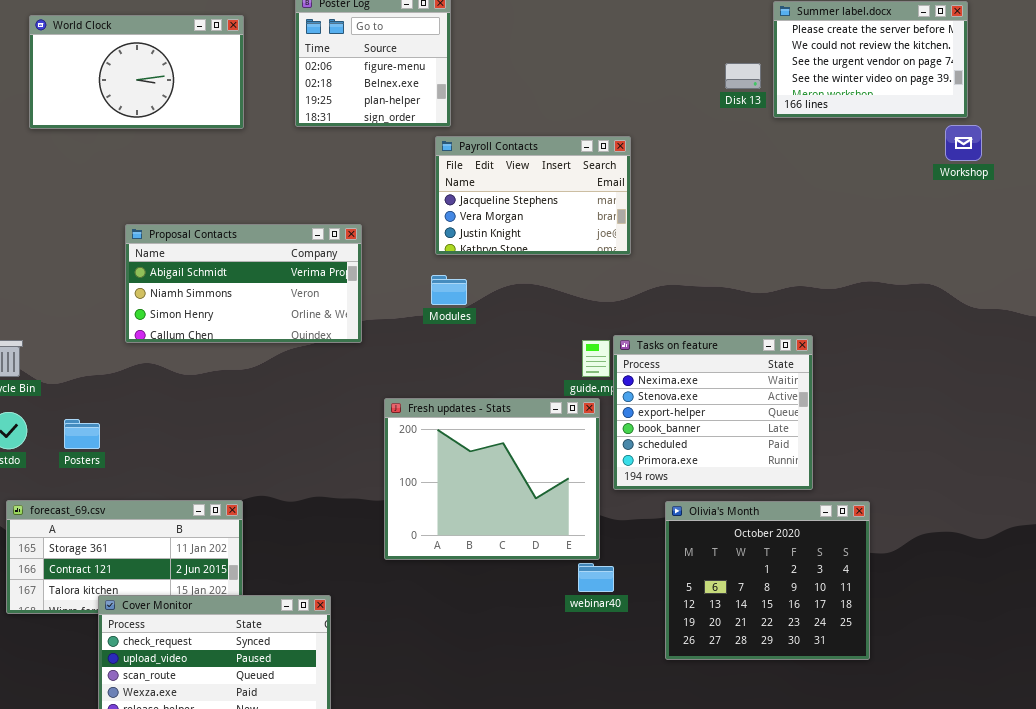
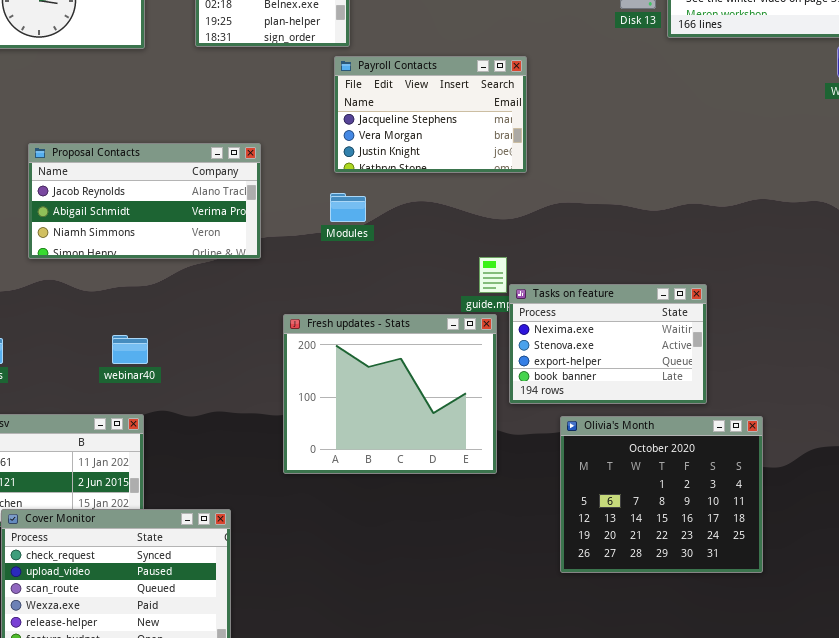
Proposal Contacts: [125,224,362,343] -> [28,143,261,259], scrolled up 1 row
Tasks on feature: [613,335,813,490] -> [509,284,707,404], resized
webinar40: [578,563,614,592] -> [112,335,148,364], moved

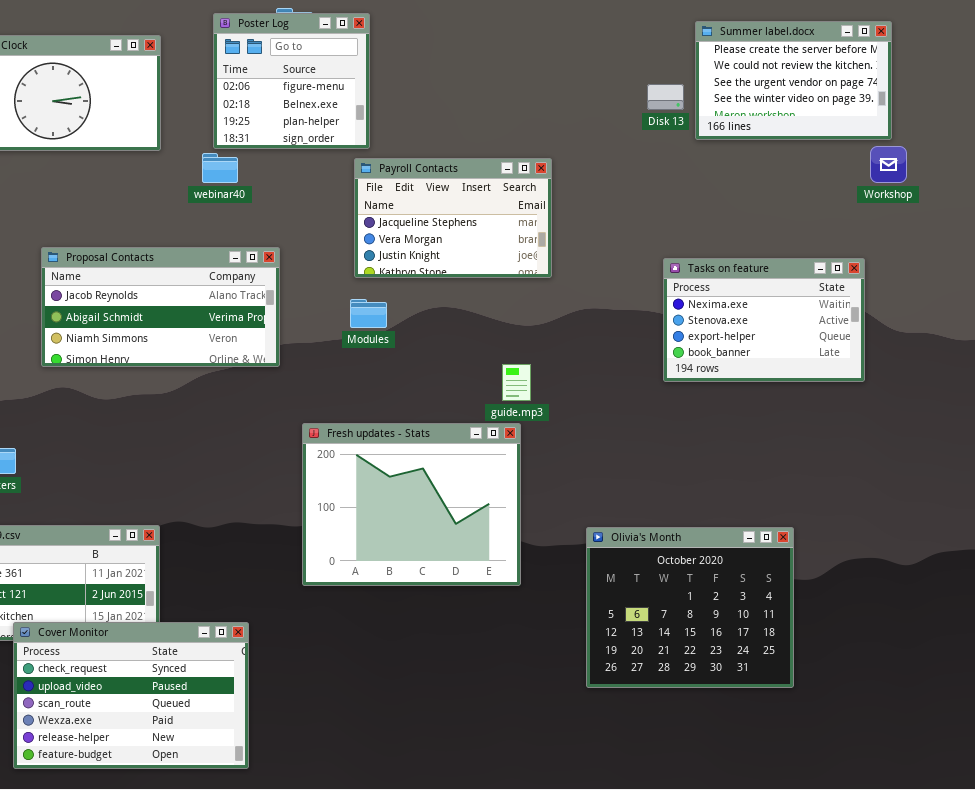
Tasks on feature: [509,284,707,404] -> [663,258,865,382], moved
webinar40: [112,335,148,364] -> [202,153,238,183], moved

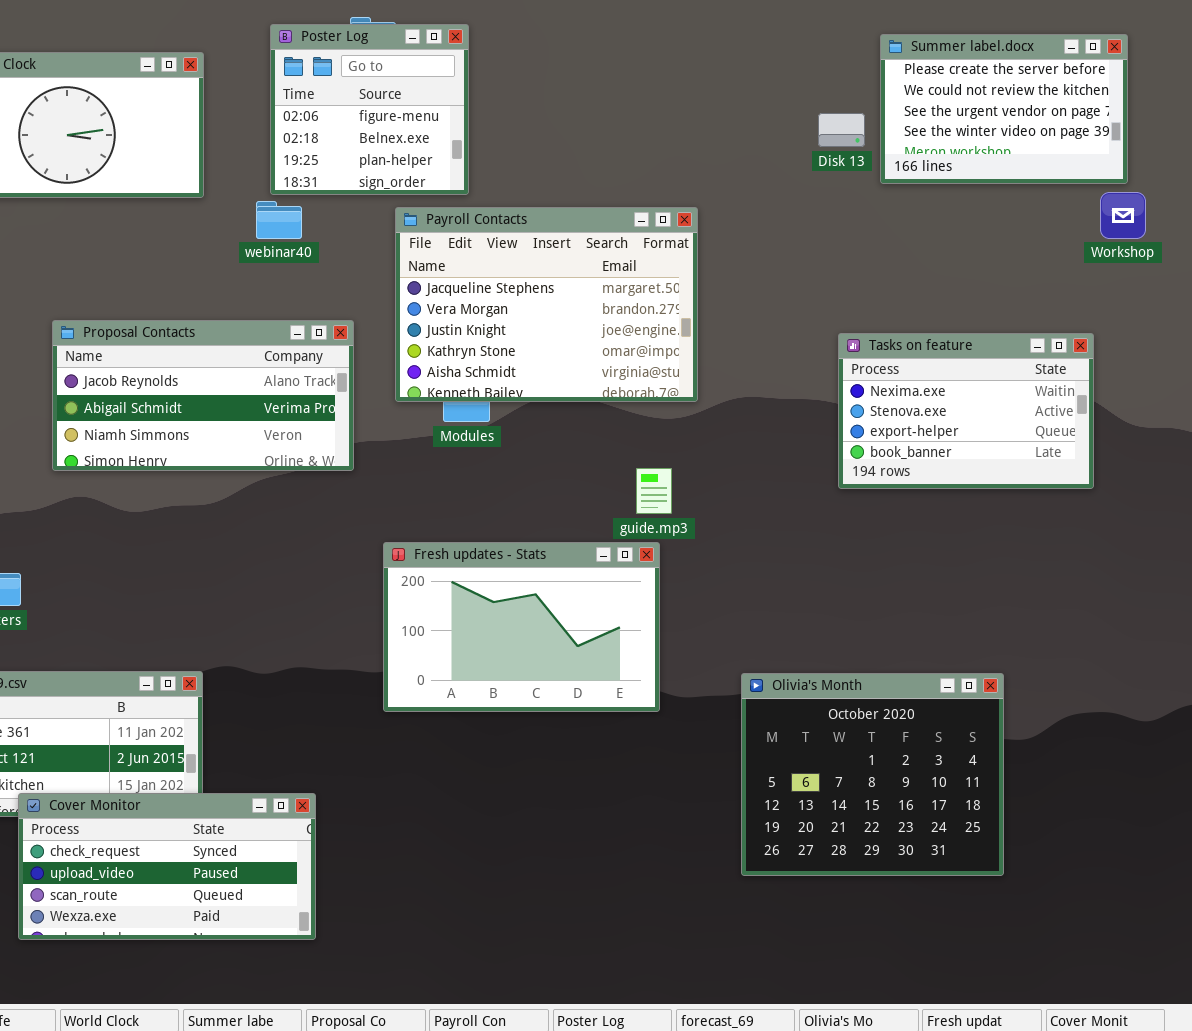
Payroll Contacts: [354,158,552,278] -> [395,207,698,402], resized
Fresh updates - Stats: [302,423,521,586] -> [383,542,660,712], resized
Cover Monitor: [13,622,249,769] -> [18,793,316,940], resized

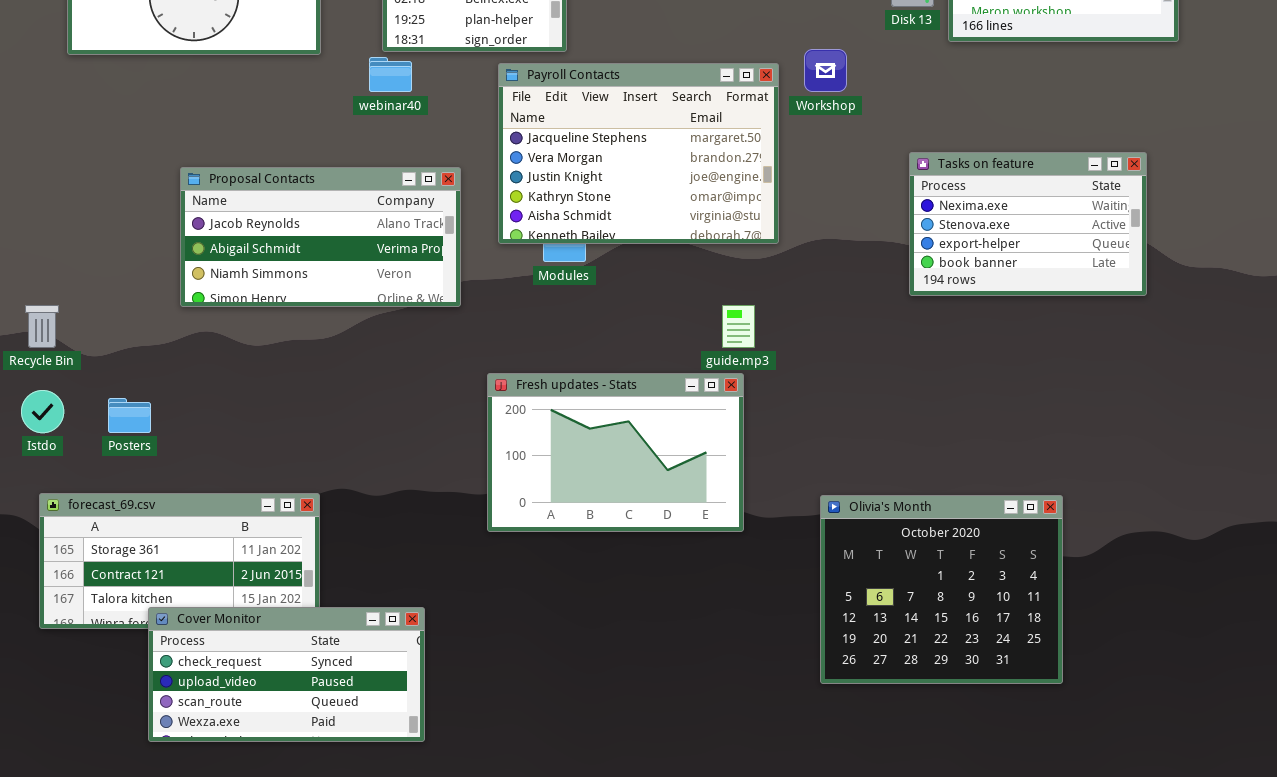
Workshop: [1100,192,1146,239] -> [804,49,847,92], moved
Tasks on feature: [838,333,1094,489] -> [909,152,1147,296], moved

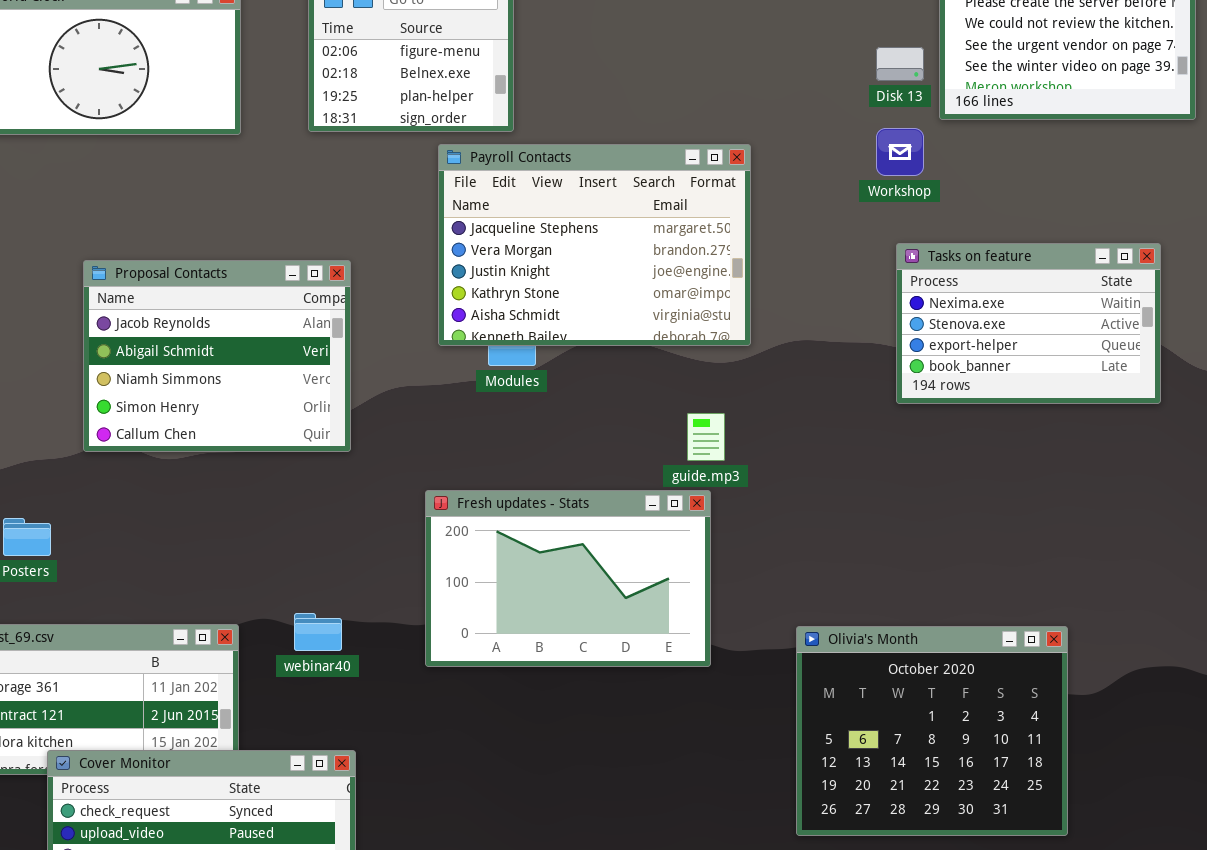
Workshop: [804,49,847,92] -> [876,128,924,176], moved
webinar40: [369,57,412,92] -> [294,613,342,651], moved
Proposal Contacts: [180,167,461,307] -> [83,260,351,452], resized

